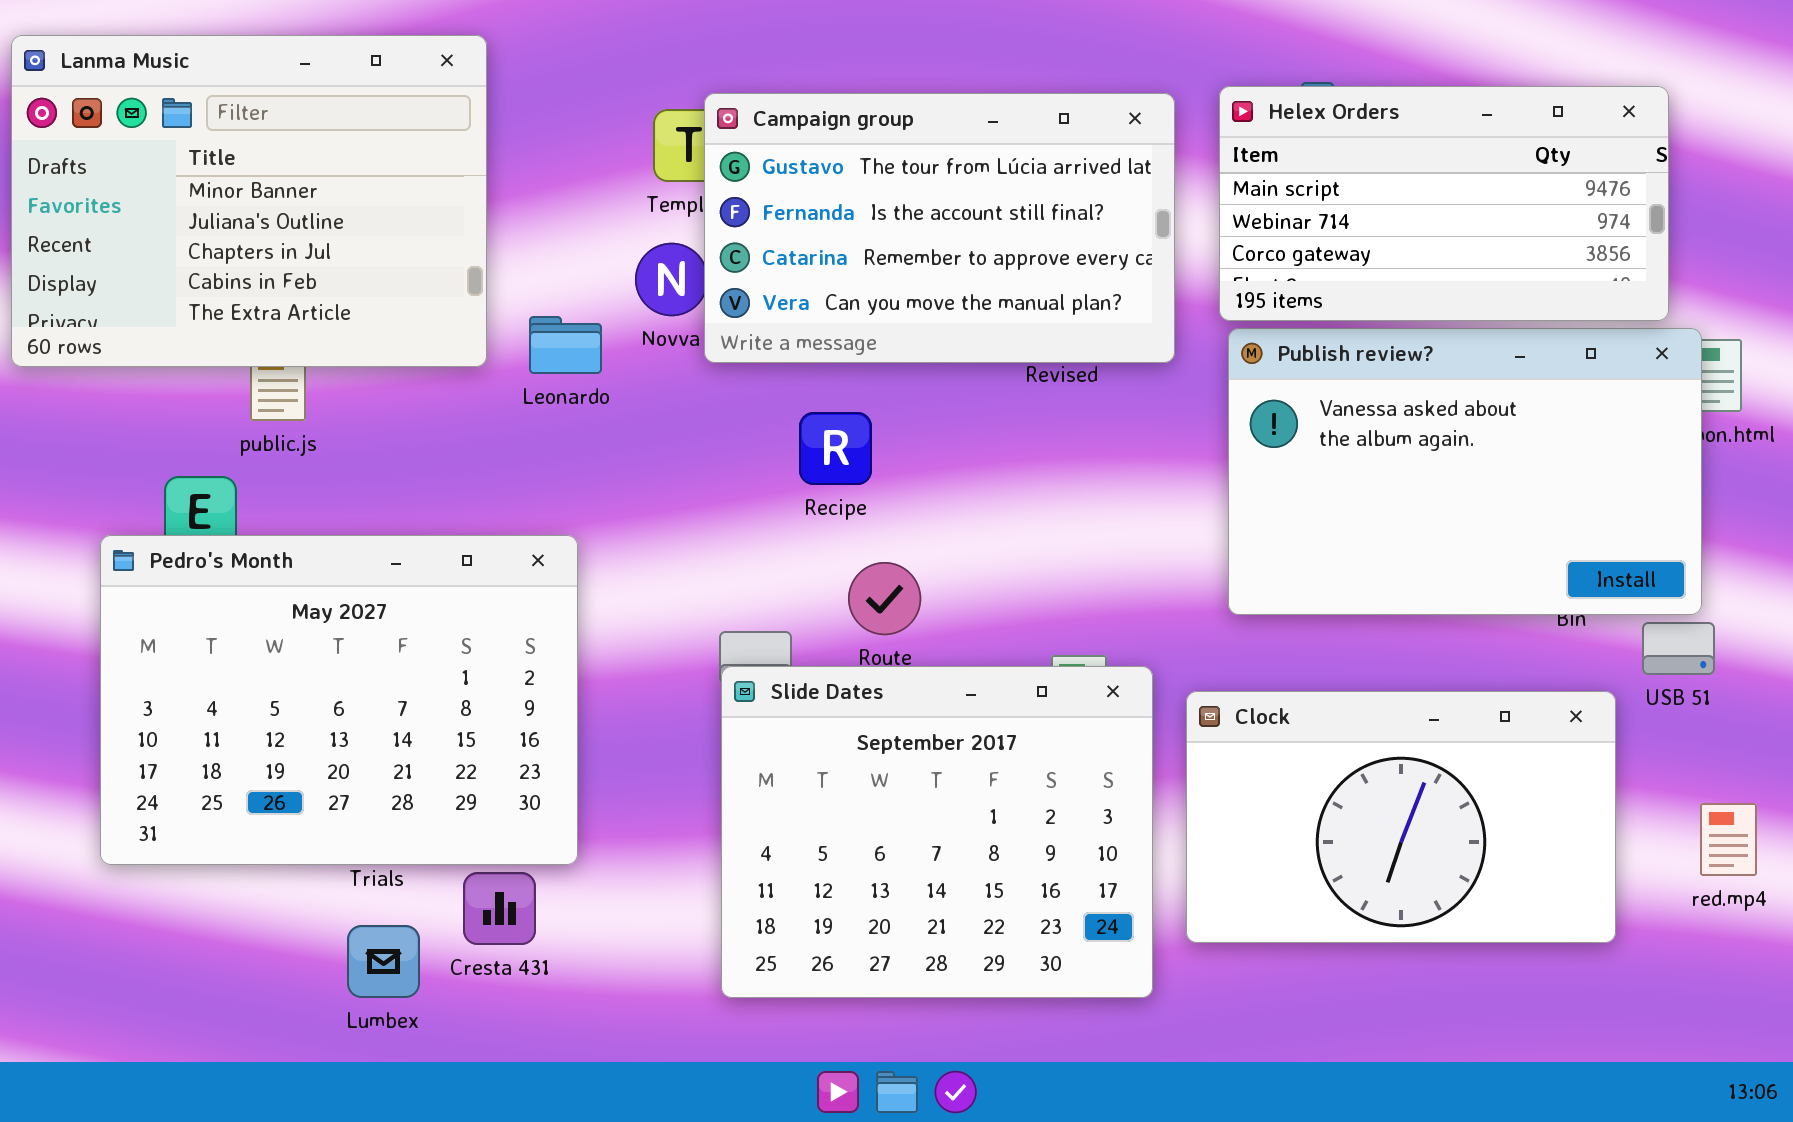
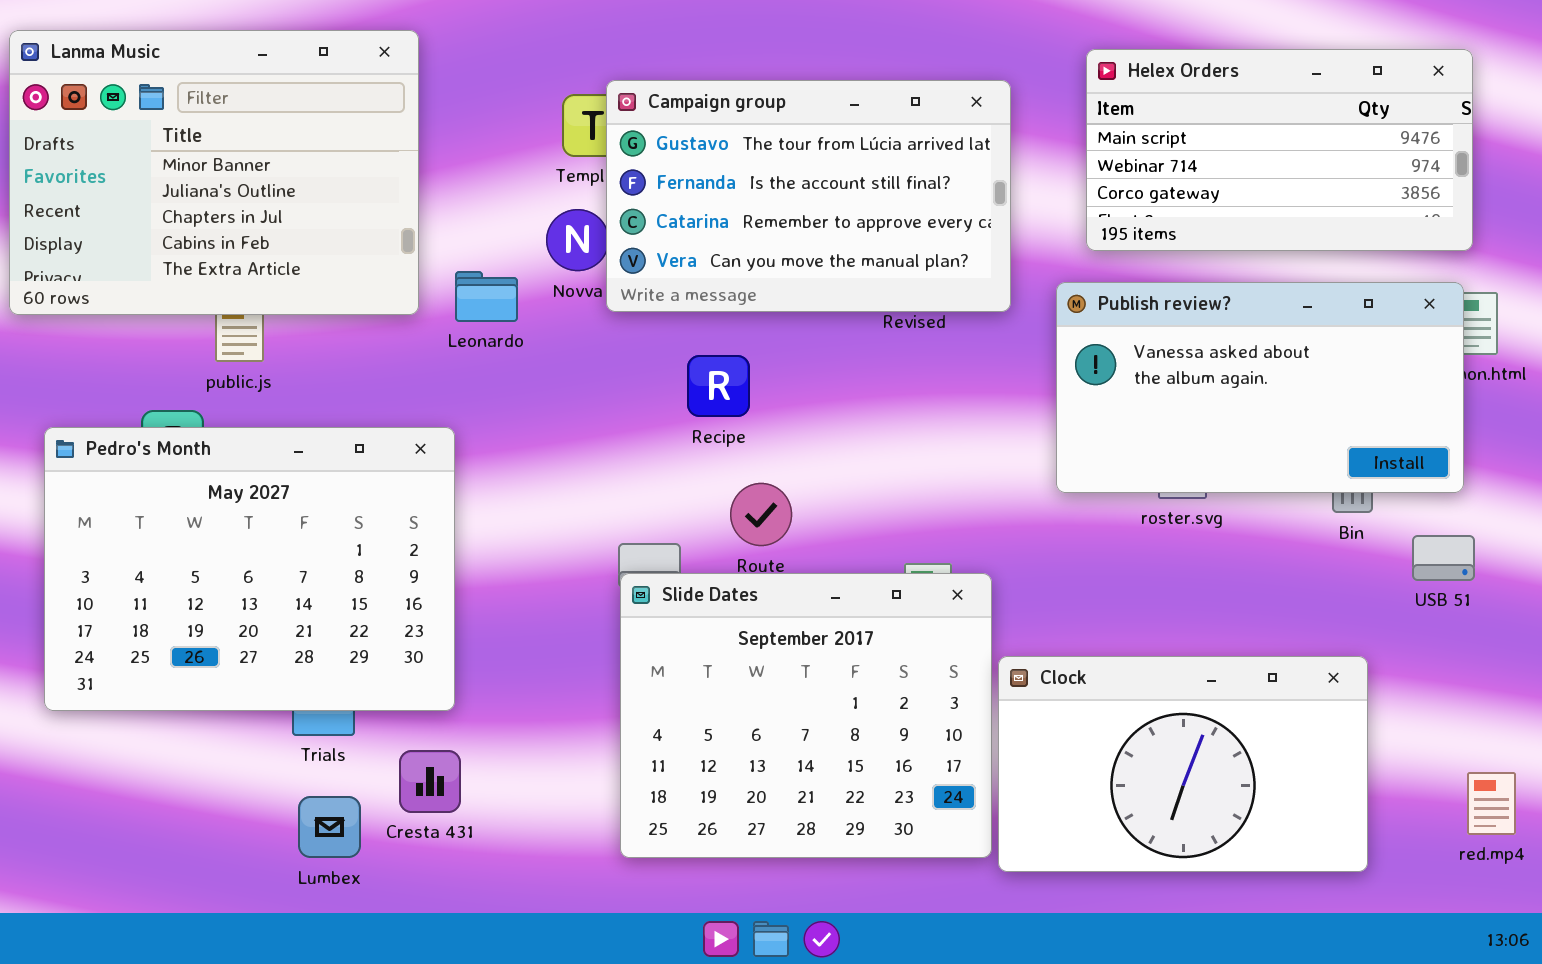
Helex Orders: [1219,86,1669,321] -> [1086,49,1473,251], moved
Publish review?: [1228,328,1702,615] -> [1056,282,1464,493], resized
Pedro's Month: [100,535,578,865] -> [44,427,455,711], moved
Clock: [1186,691,1616,943] -> [998,656,1368,872], moved
red.mp4: [1700,803,1757,876] -> [1467,772,1516,835], moved

